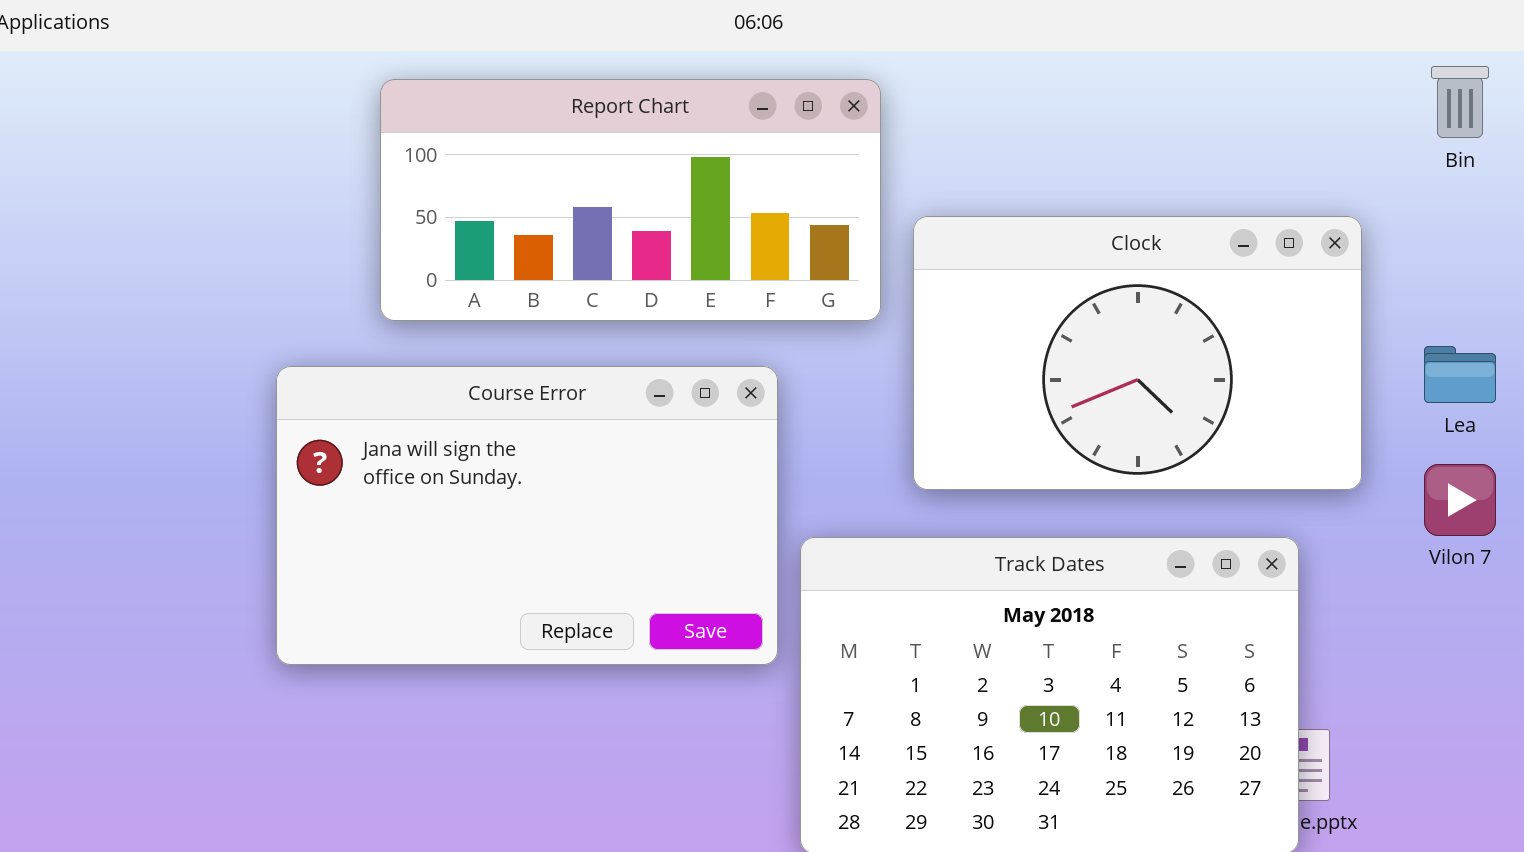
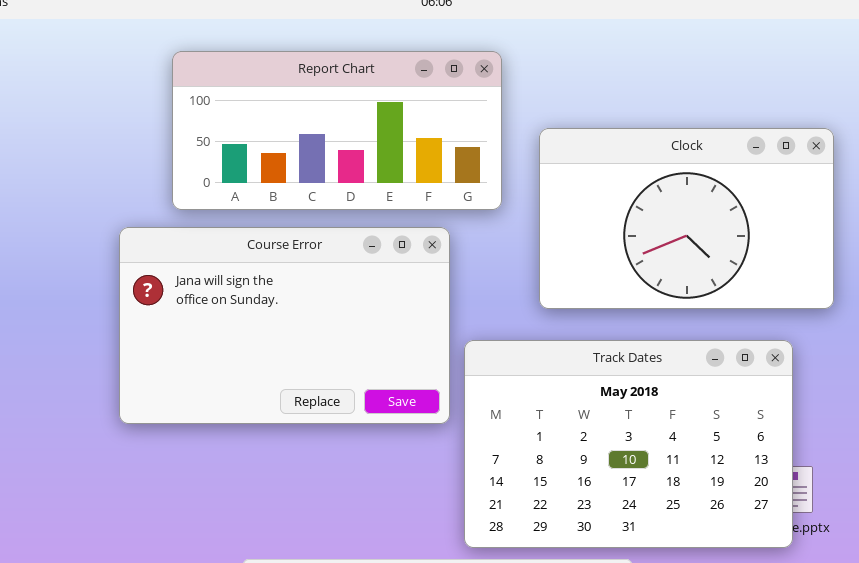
Report Chart: [380,79,881,321] -> [172,51,502,210], moved

